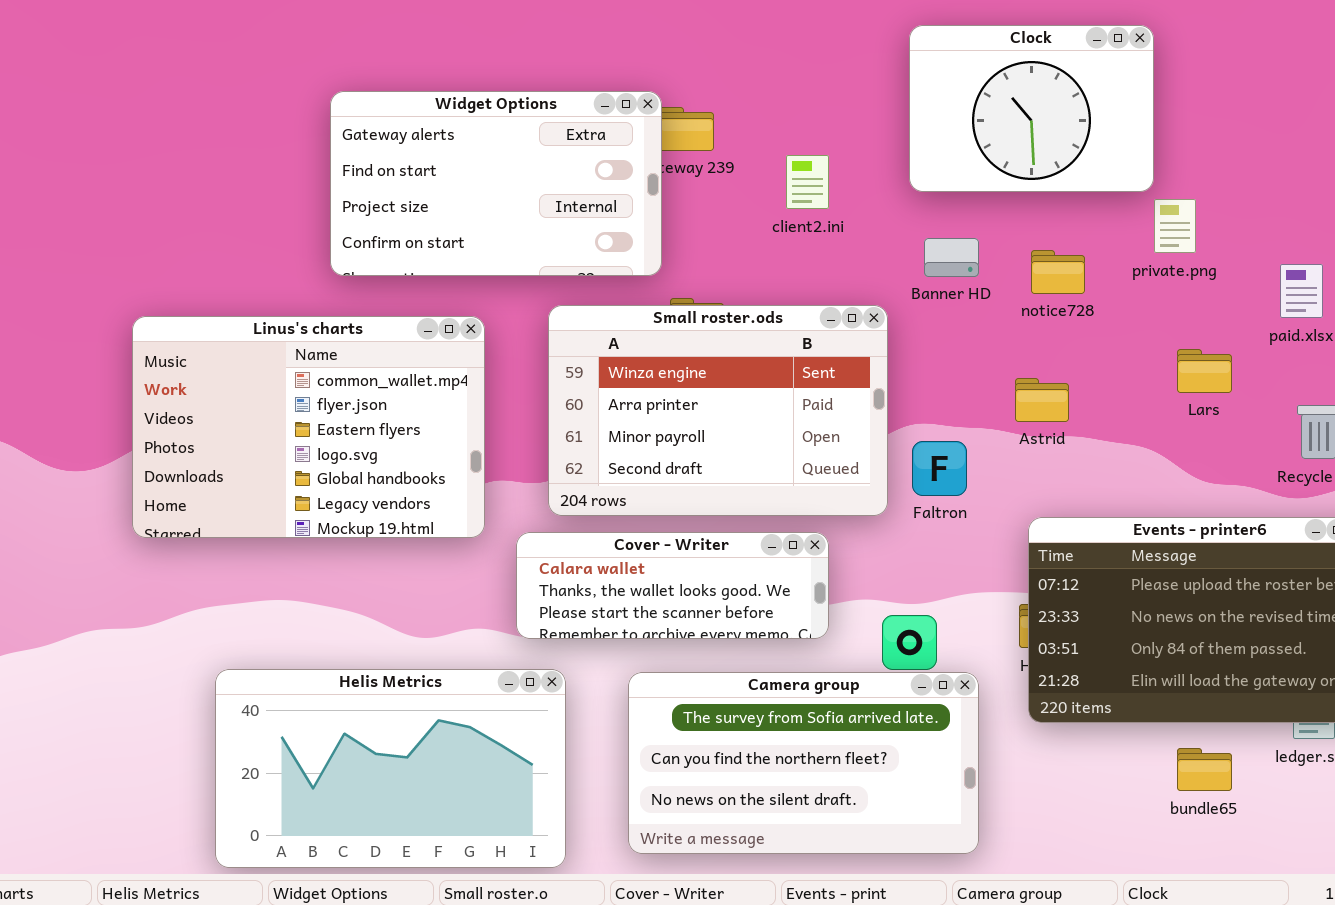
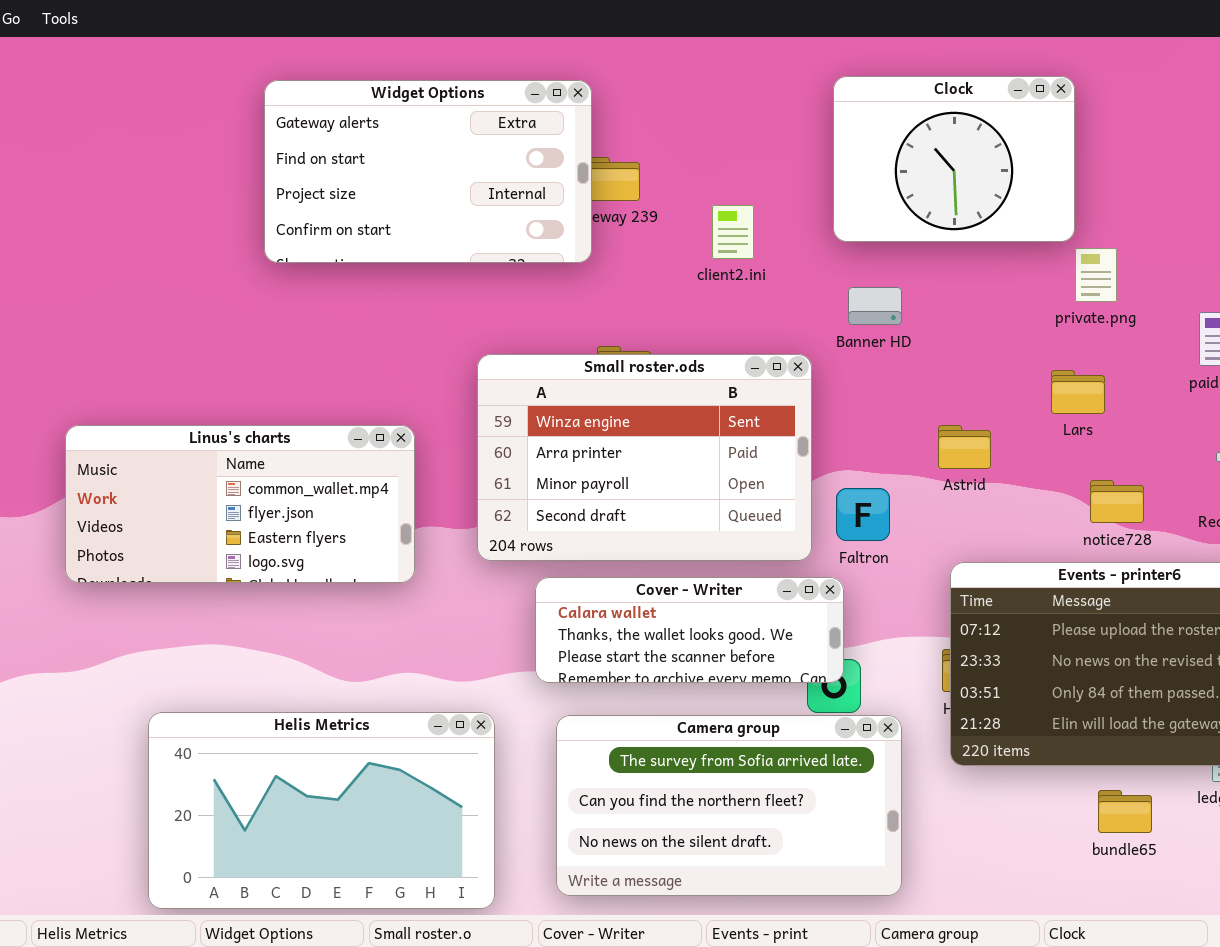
Widget Options: [330,91,662,276] -> [264,80,592,263], moved
notice728: [1031,250,1085,294] -> [1090,480,1144,523], moved
Linus's charts: [132,316,485,538] -> [65,425,415,583], resized
Lars: [1177,349,1232,393] -> [1051,370,1105,414], moved
Cover - Writer: [516,532,829,639] -> [535,577,844,683], moved

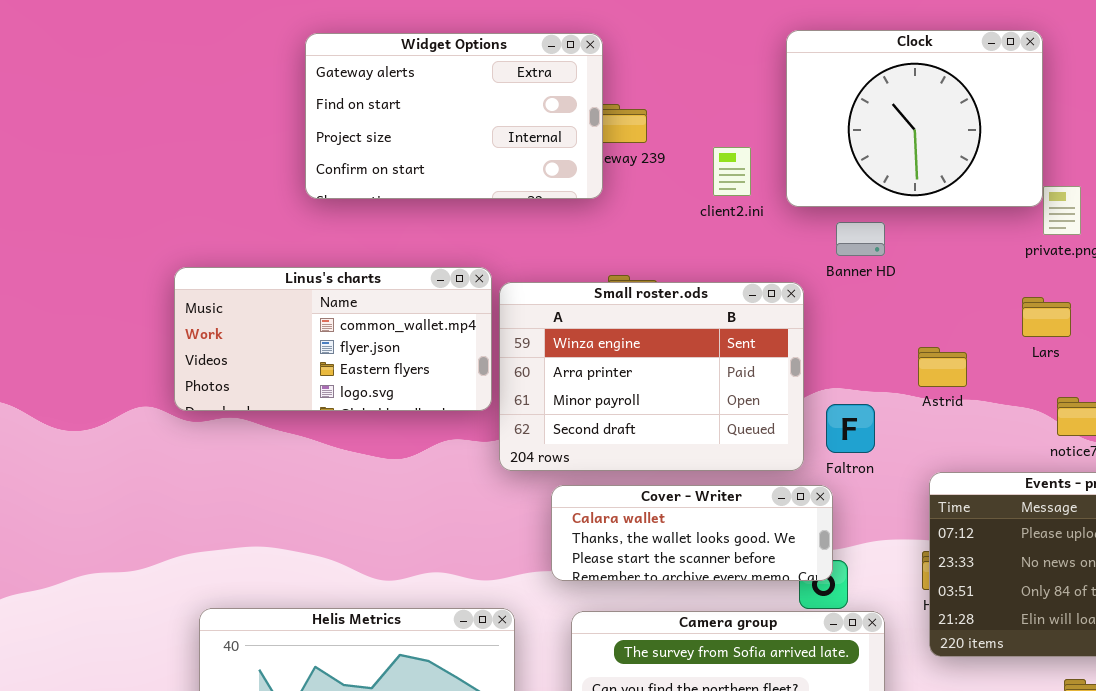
Clock: [833,76,1075,242] -> [786,30,1043,207], resized
Linus's charts: [65,425,415,583] -> [174,267,492,411], moved

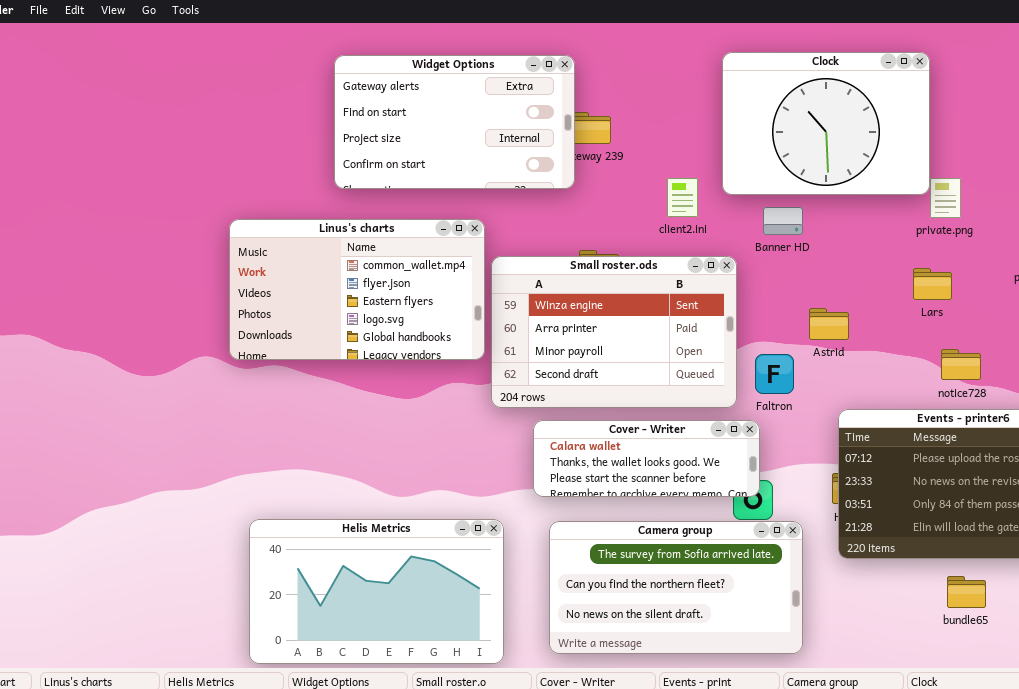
client2.ini: [713,147,751,196] -> [667,178,698,217], moved
Linus's charts: [174,267,492,411] -> [229,219,485,360], resized
Astrid: [918,347,967,387] -> [809,308,849,340], moved

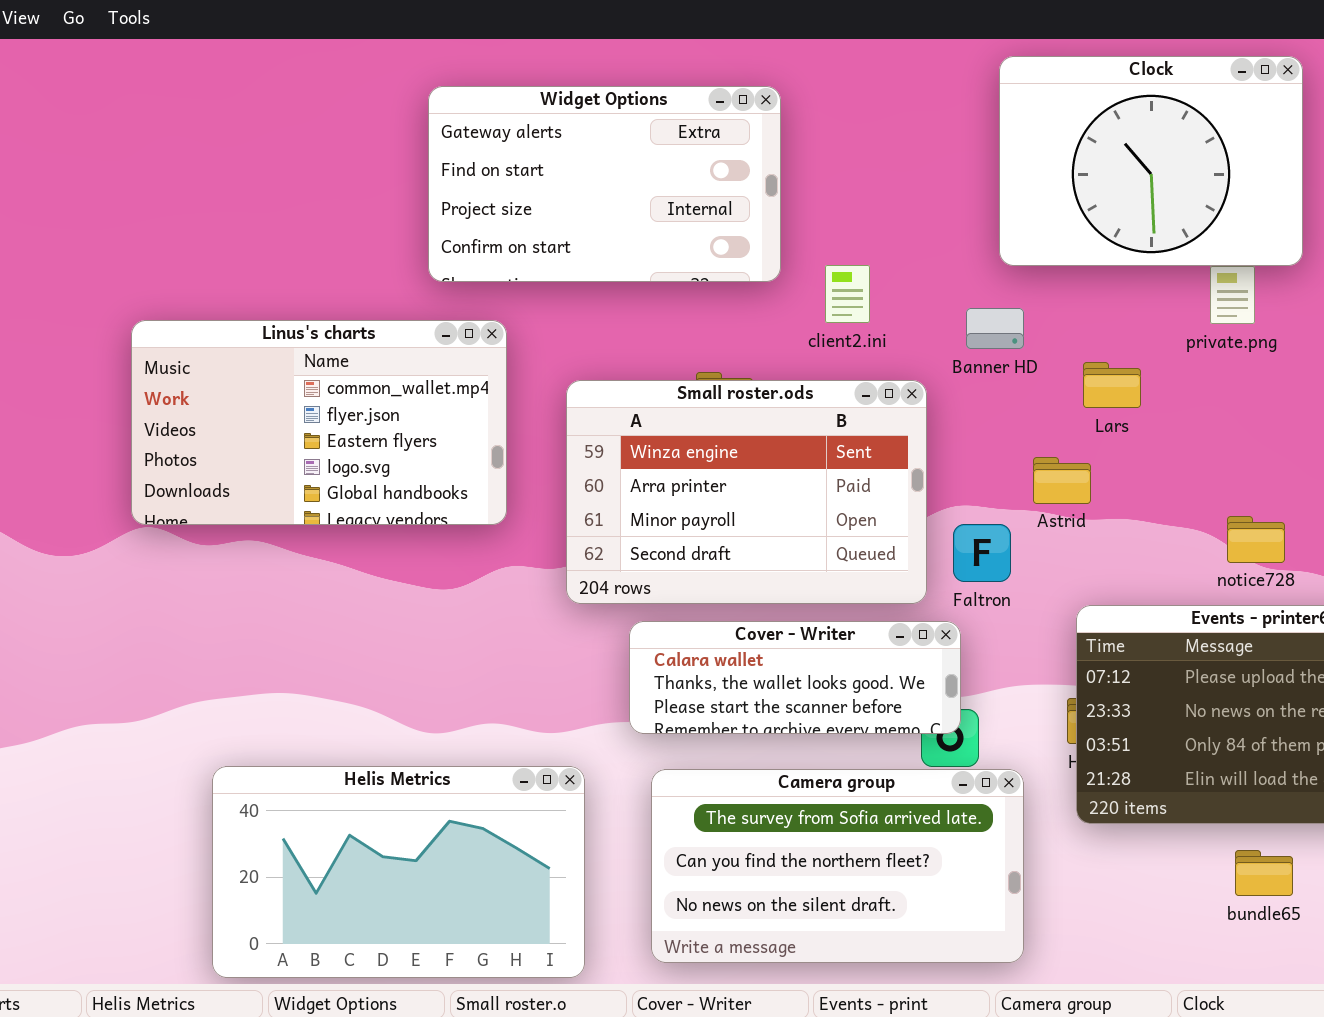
Clock: [722,52,930,195] -> [999,56,1303,266], moved
Widget Options: [334,55,575,189] -> [428,86,781,282], moved
Linus's charts: [229,219,485,360] -> [131,320,507,525], moved
Lars: [913,268,952,300] -> [1083,362,1141,408], moved

